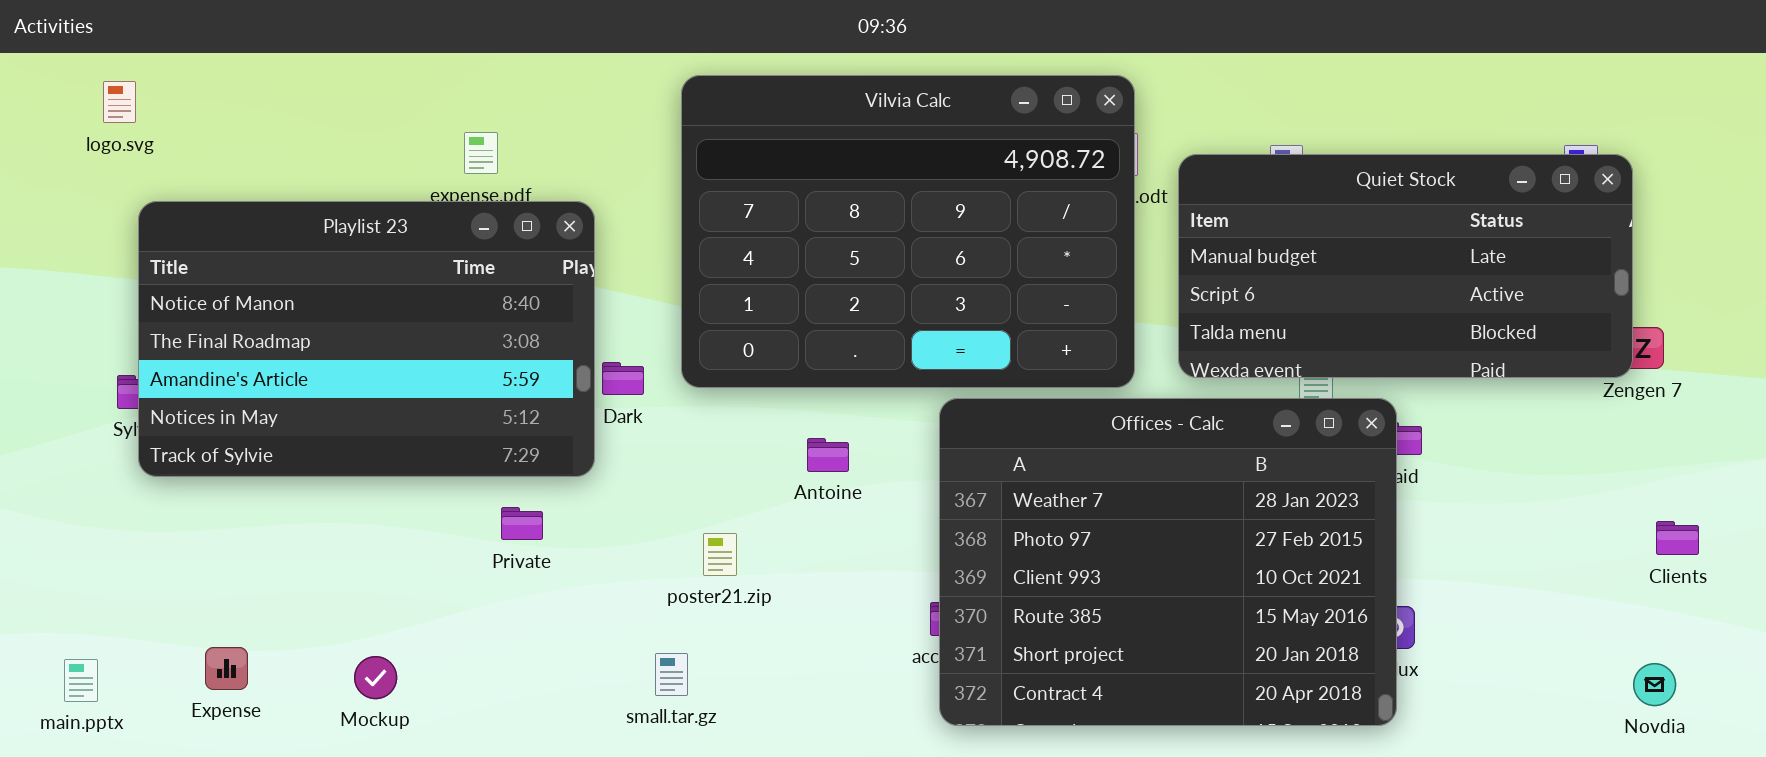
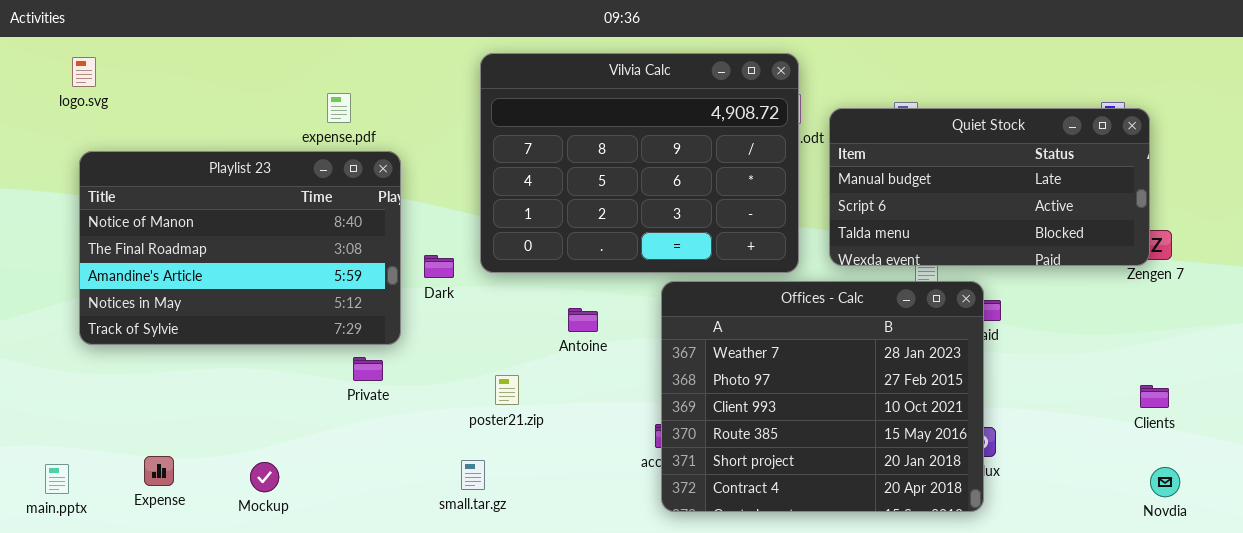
Playlist 23: [138,201,595,477] -> [79,151,401,345], moved
Clients: [1656,521,1699,555] -> [1140,385,1169,408], moved

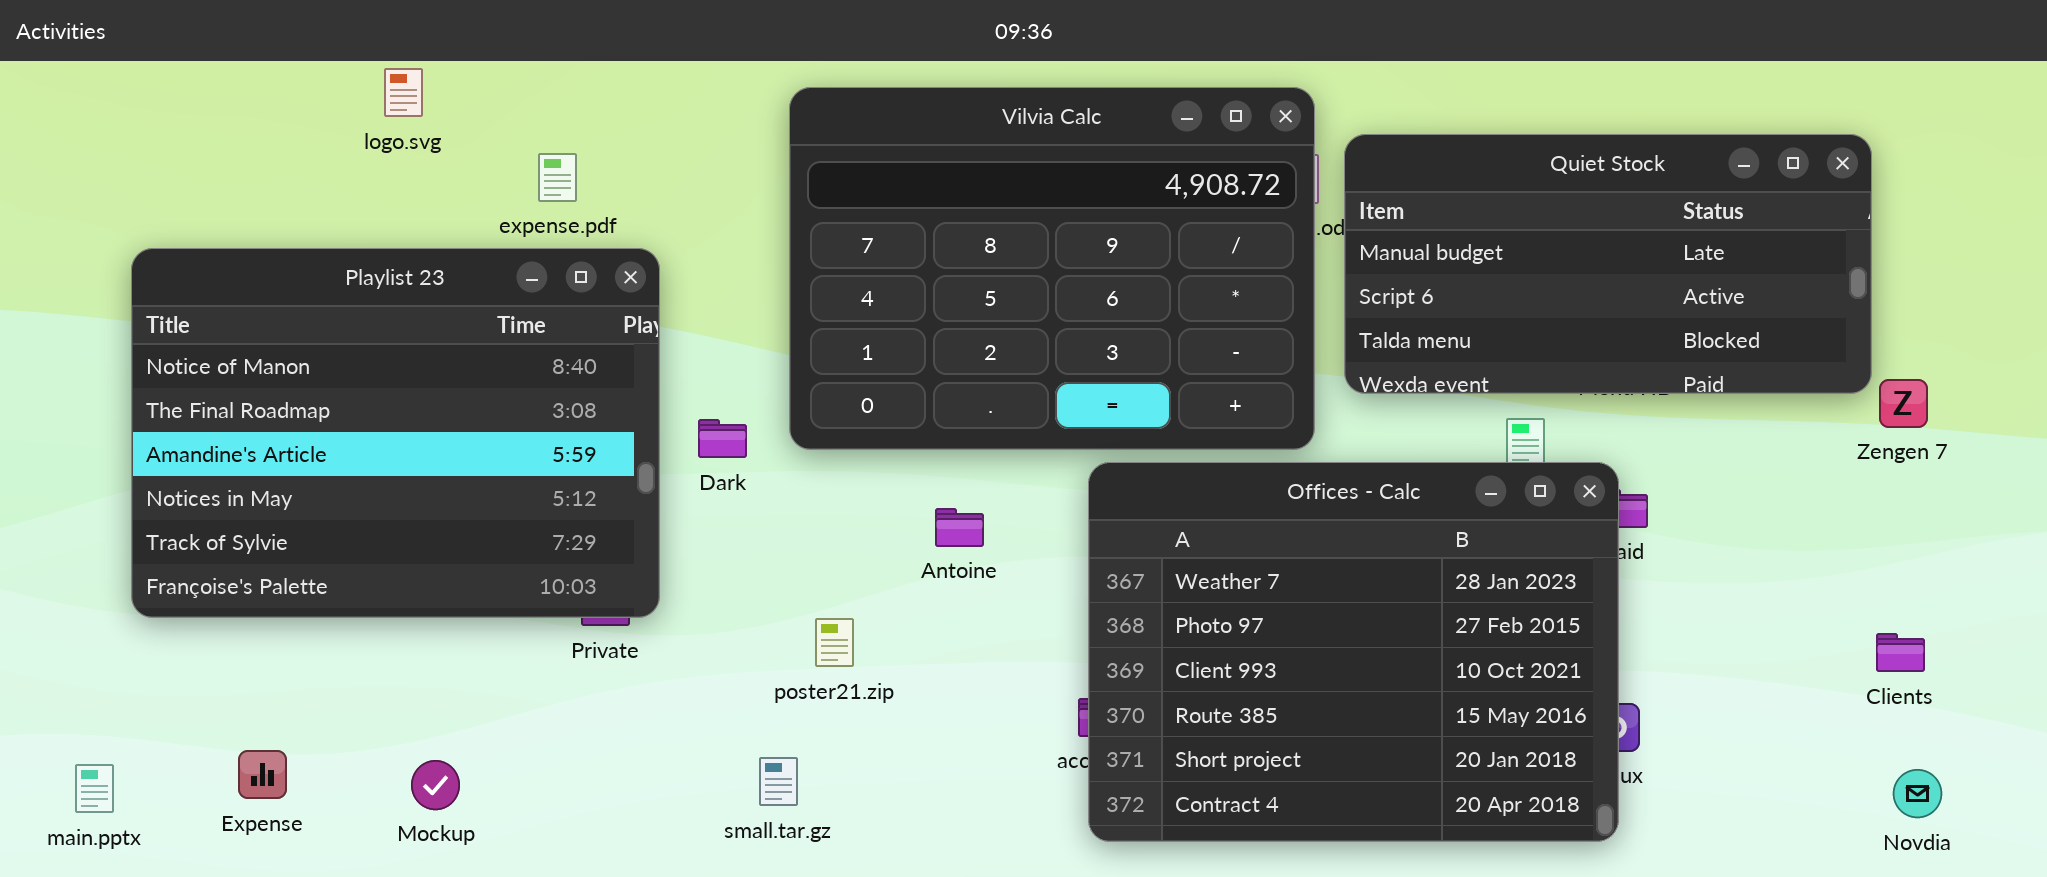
logo.svg: [72,57,96,87] -> [384,68,423,117], moved
Quiet Stock: [829,108,1150,266] -> [1344,134,1872,394], moved
Playlist 23: [79,151,401,345] -> [131,248,660,618], resized

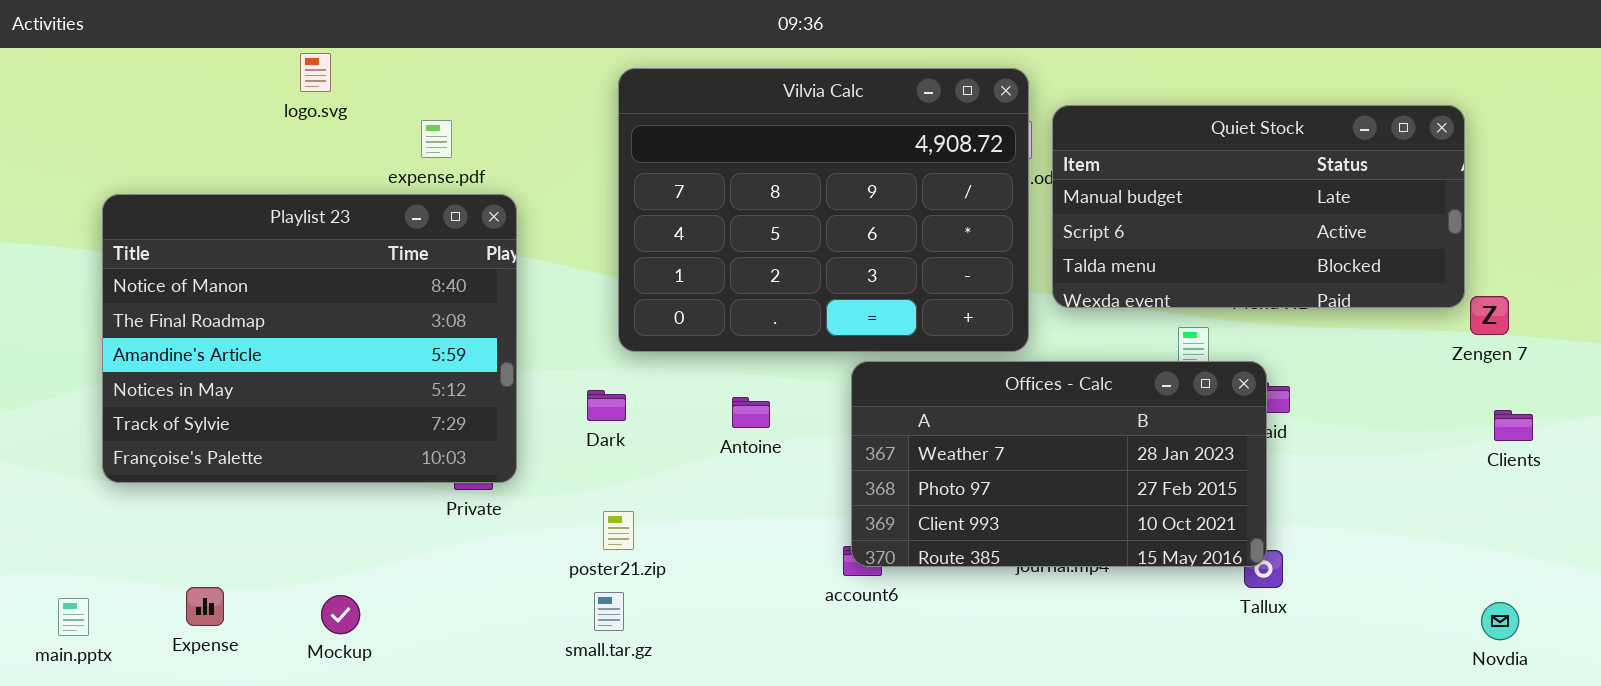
Dark: [698,419,747,458] -> [587,390,626,421], moved
Offices - Calc: [1088,462,1619,842] -> [851,361,1267,567], resized
poster21.zip: [815,618,854,667] -> [603,511,634,550], moved
Clients: [1876,633,1925,672] -> [1494,410,1533,441], moved

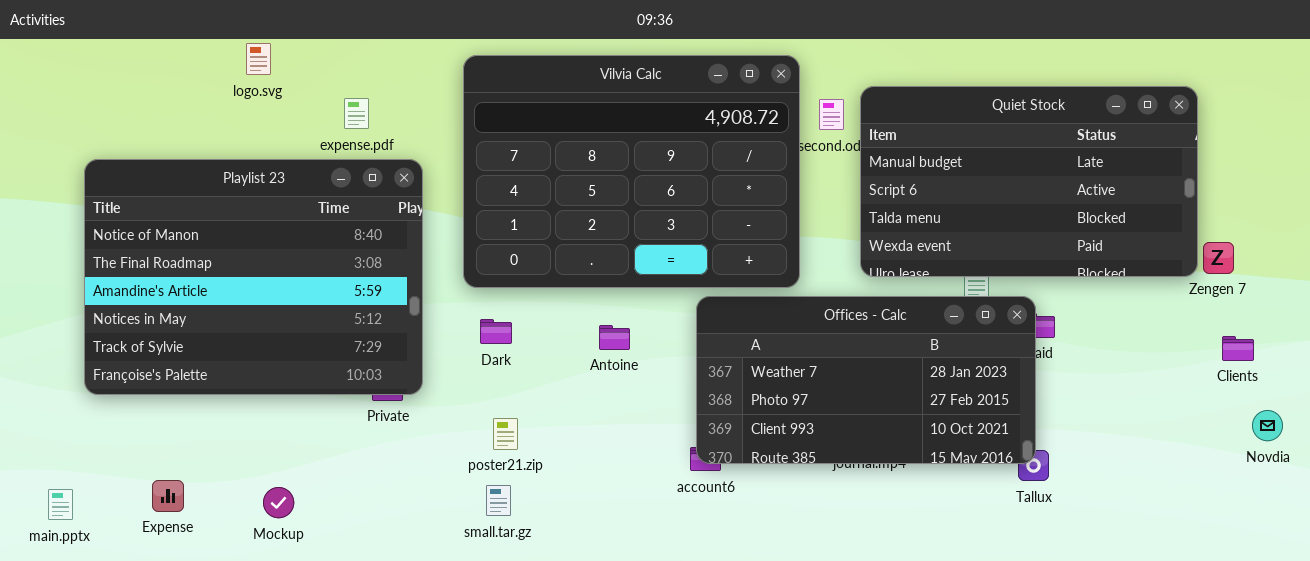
Vilvia Calc: [618,68,1029,352] -> [463,55,800,288], moved
Quiet Stock: [1052,105,1465,308] -> [860,86,1198,277], resized
Novdia: [1481,602,1519,640] -> [1252,410,1283,441], moved

